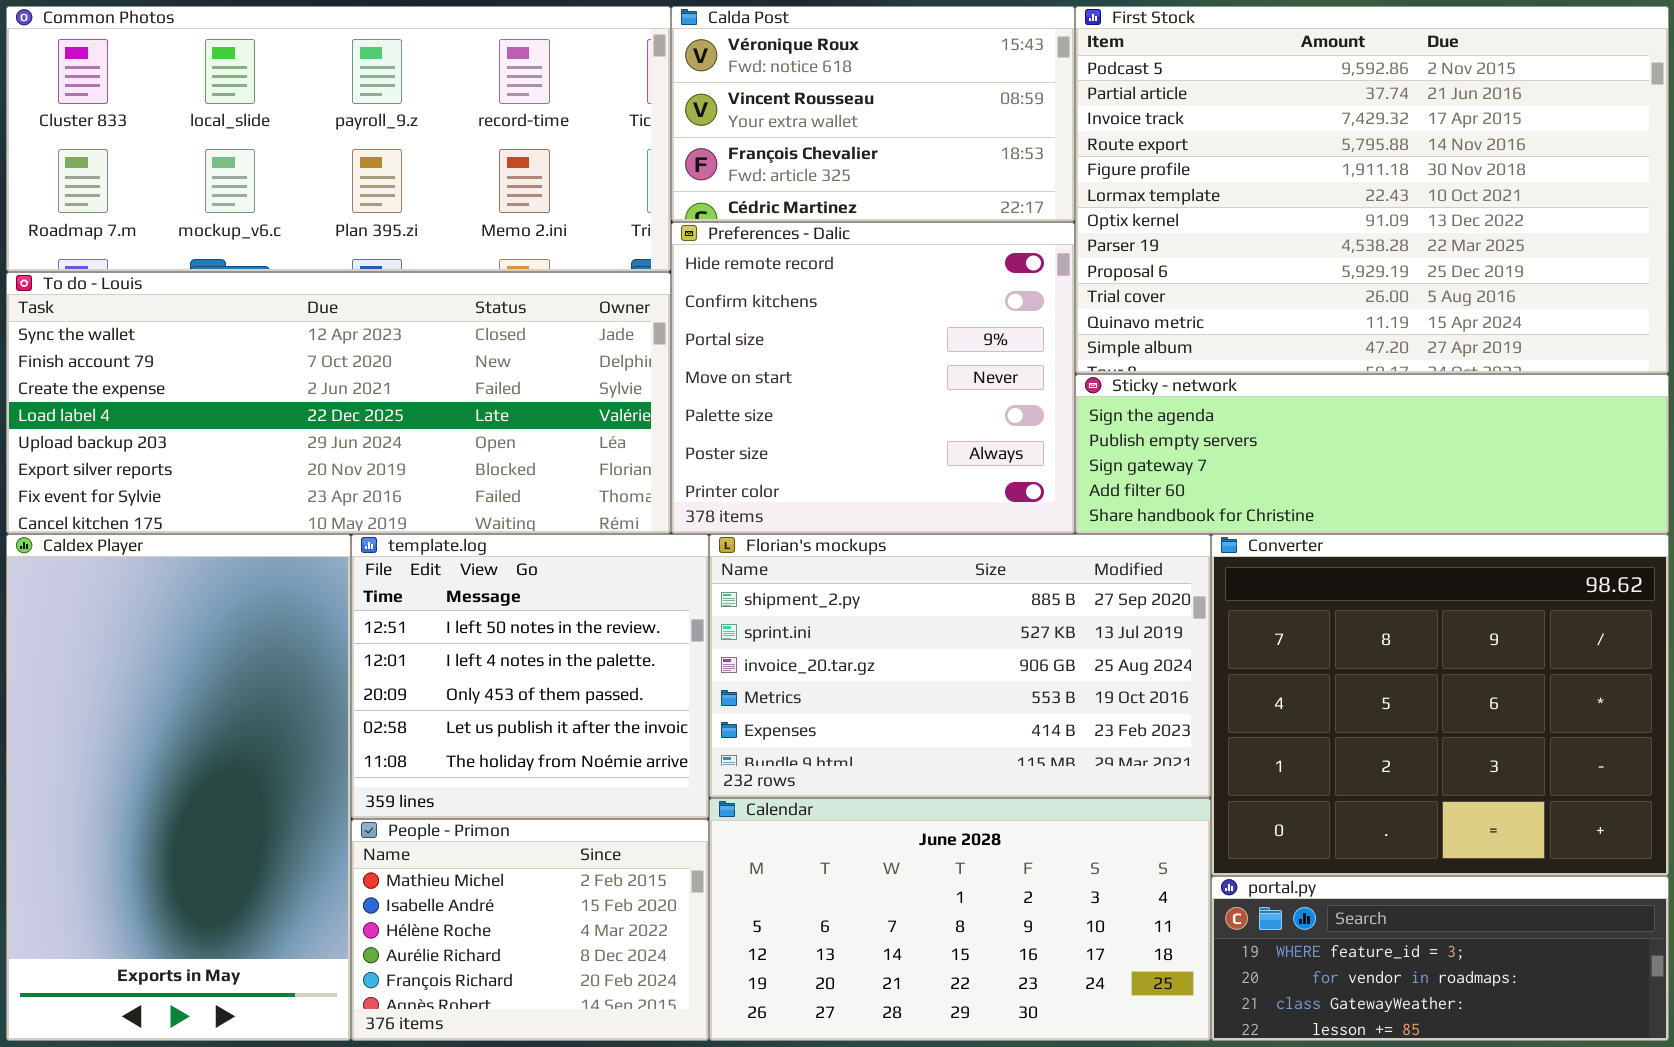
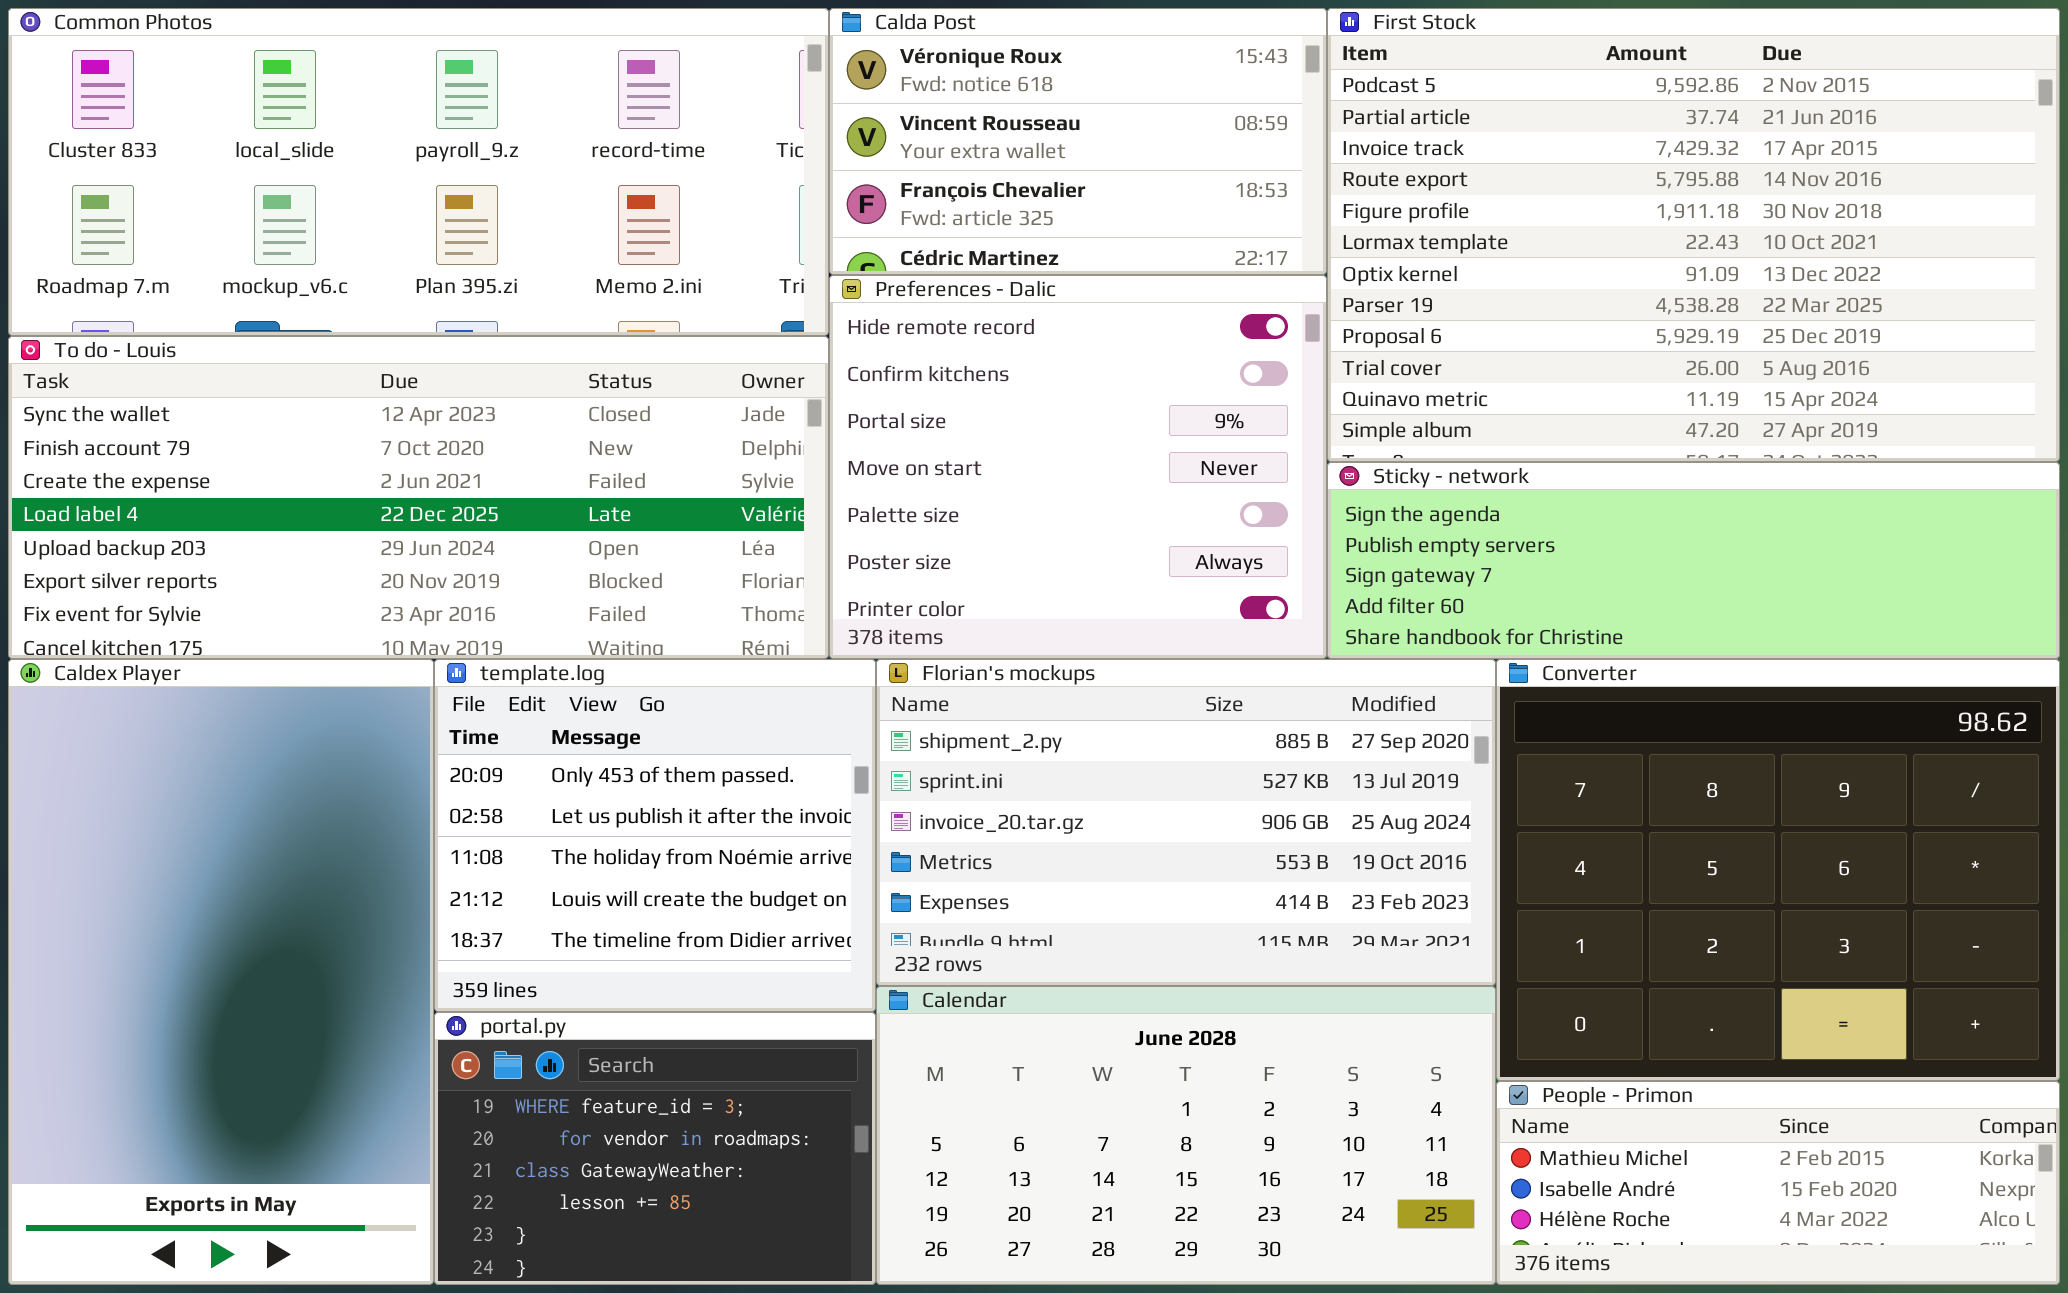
template.log: [351,534,709,819] -> [434,659,876,1012], scrolled down 2 rows
People - Primon: [351,819,709,1041] -> [1496,1081,2060,1285], moved, resized
portal.py: [1211,876,1669,1041] -> [434,1012,876,1285], moved, resized

